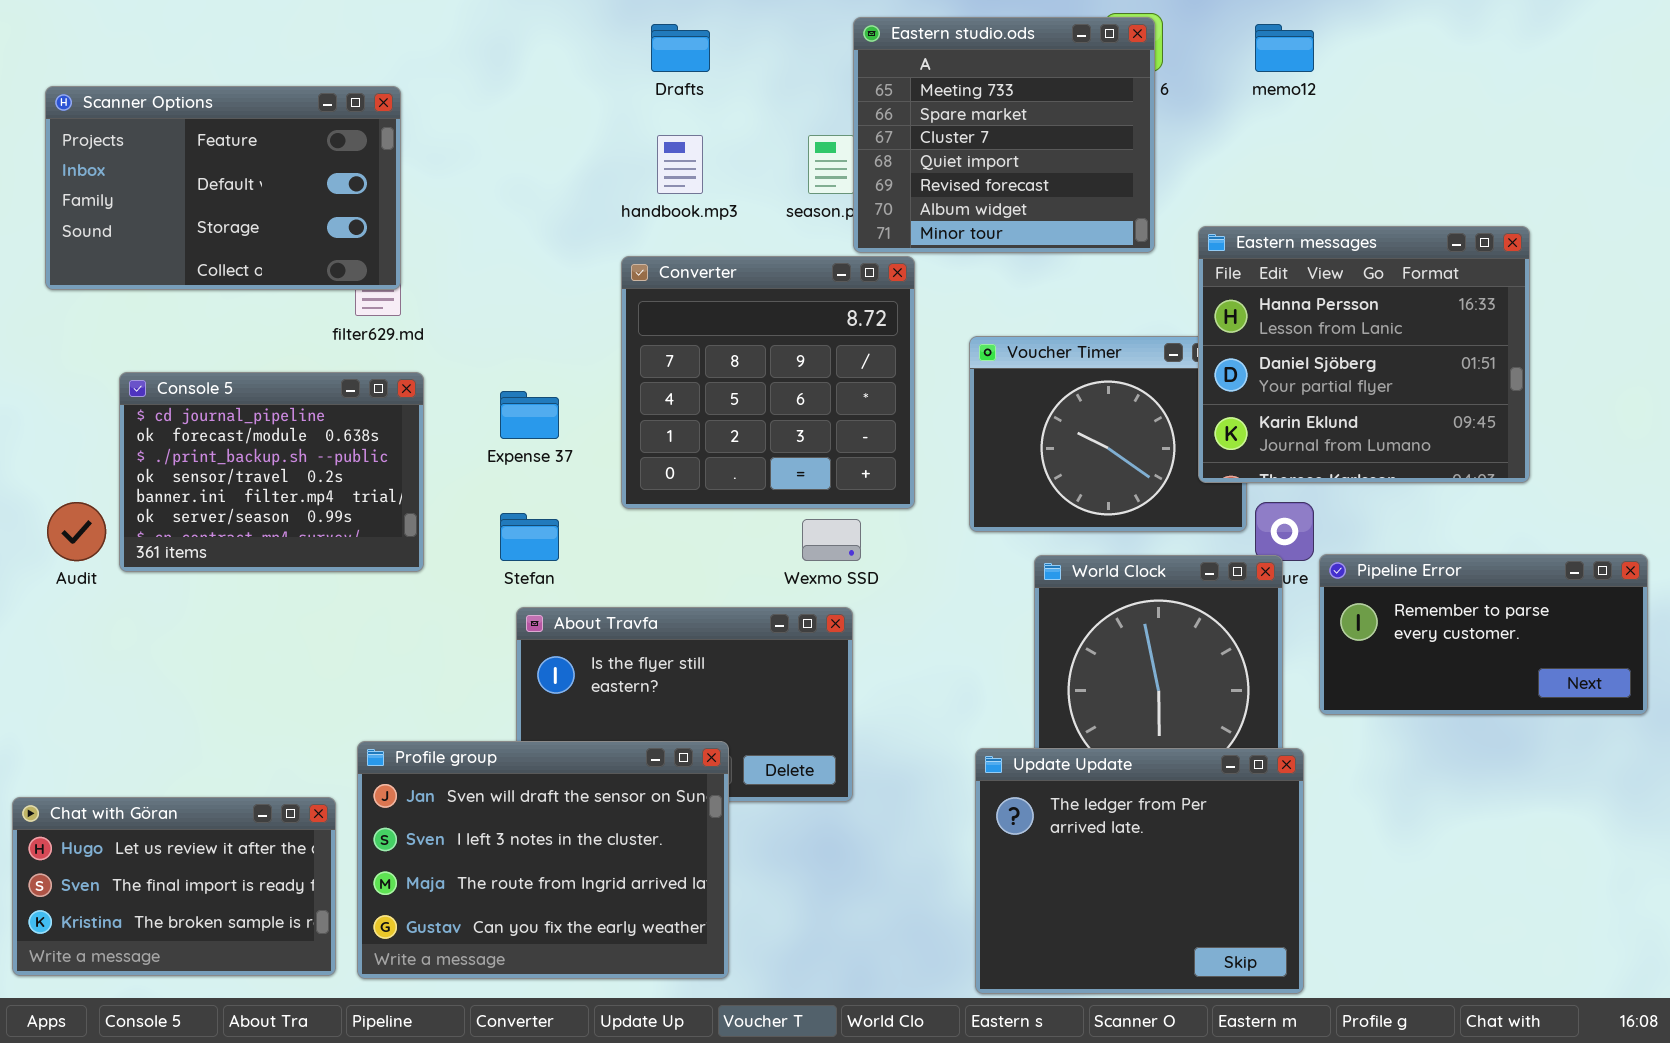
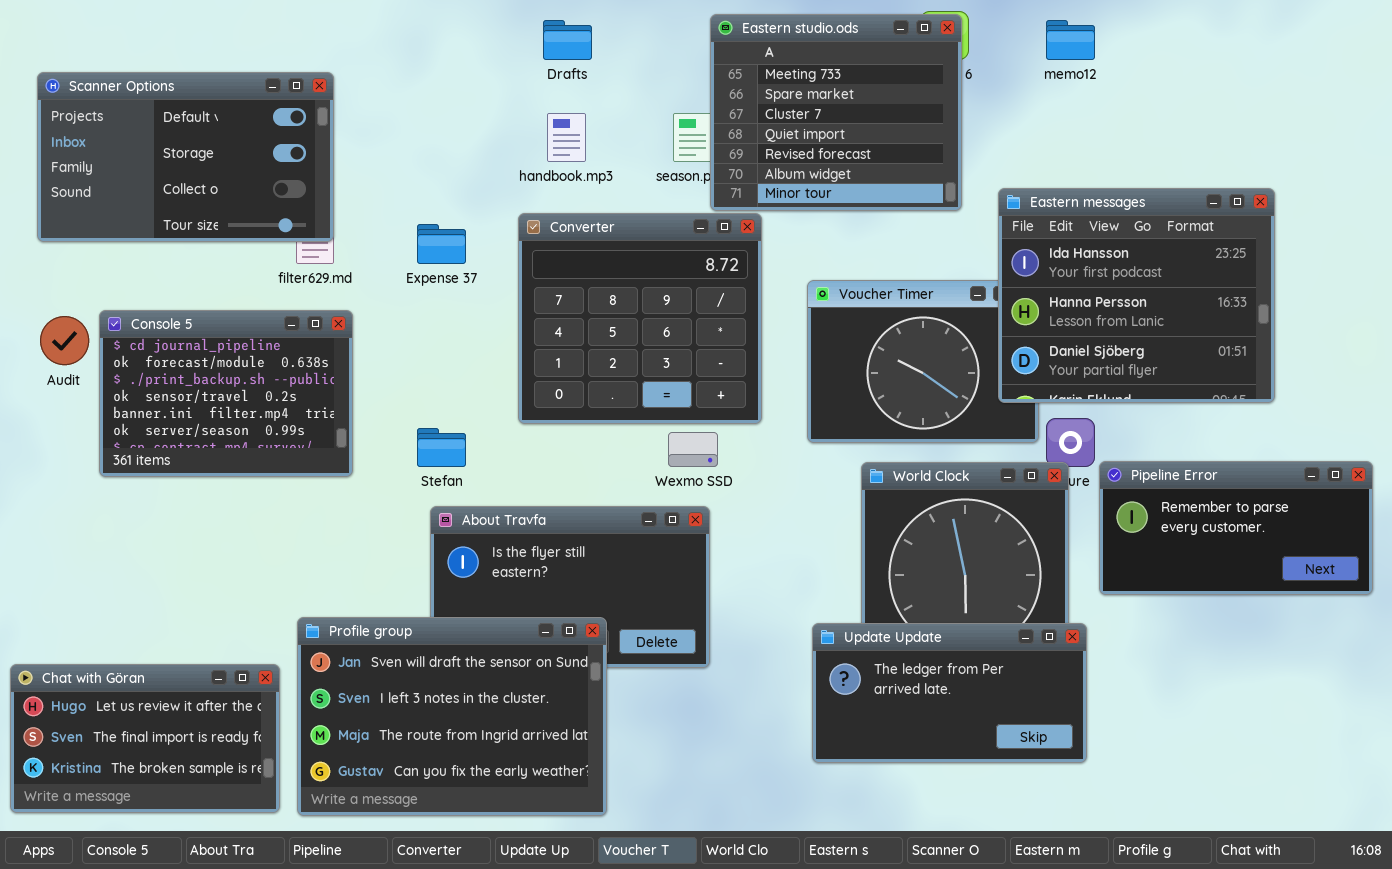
Scanner Options: [45,86,401,290] -> [37,72,334,242], scrolled down 1 row
Eastern messages: [1198,226,1530,483] -> [998,188,1275,403], scrolled up 1 row
Expense 37: [500,391,559,439] -> [417,224,466,264], moved
Audit: [47,502,106,561] -> [40,316,89,365], moved
Update Update: [975,748,1304,994] -> [812,623,1087,763], resized

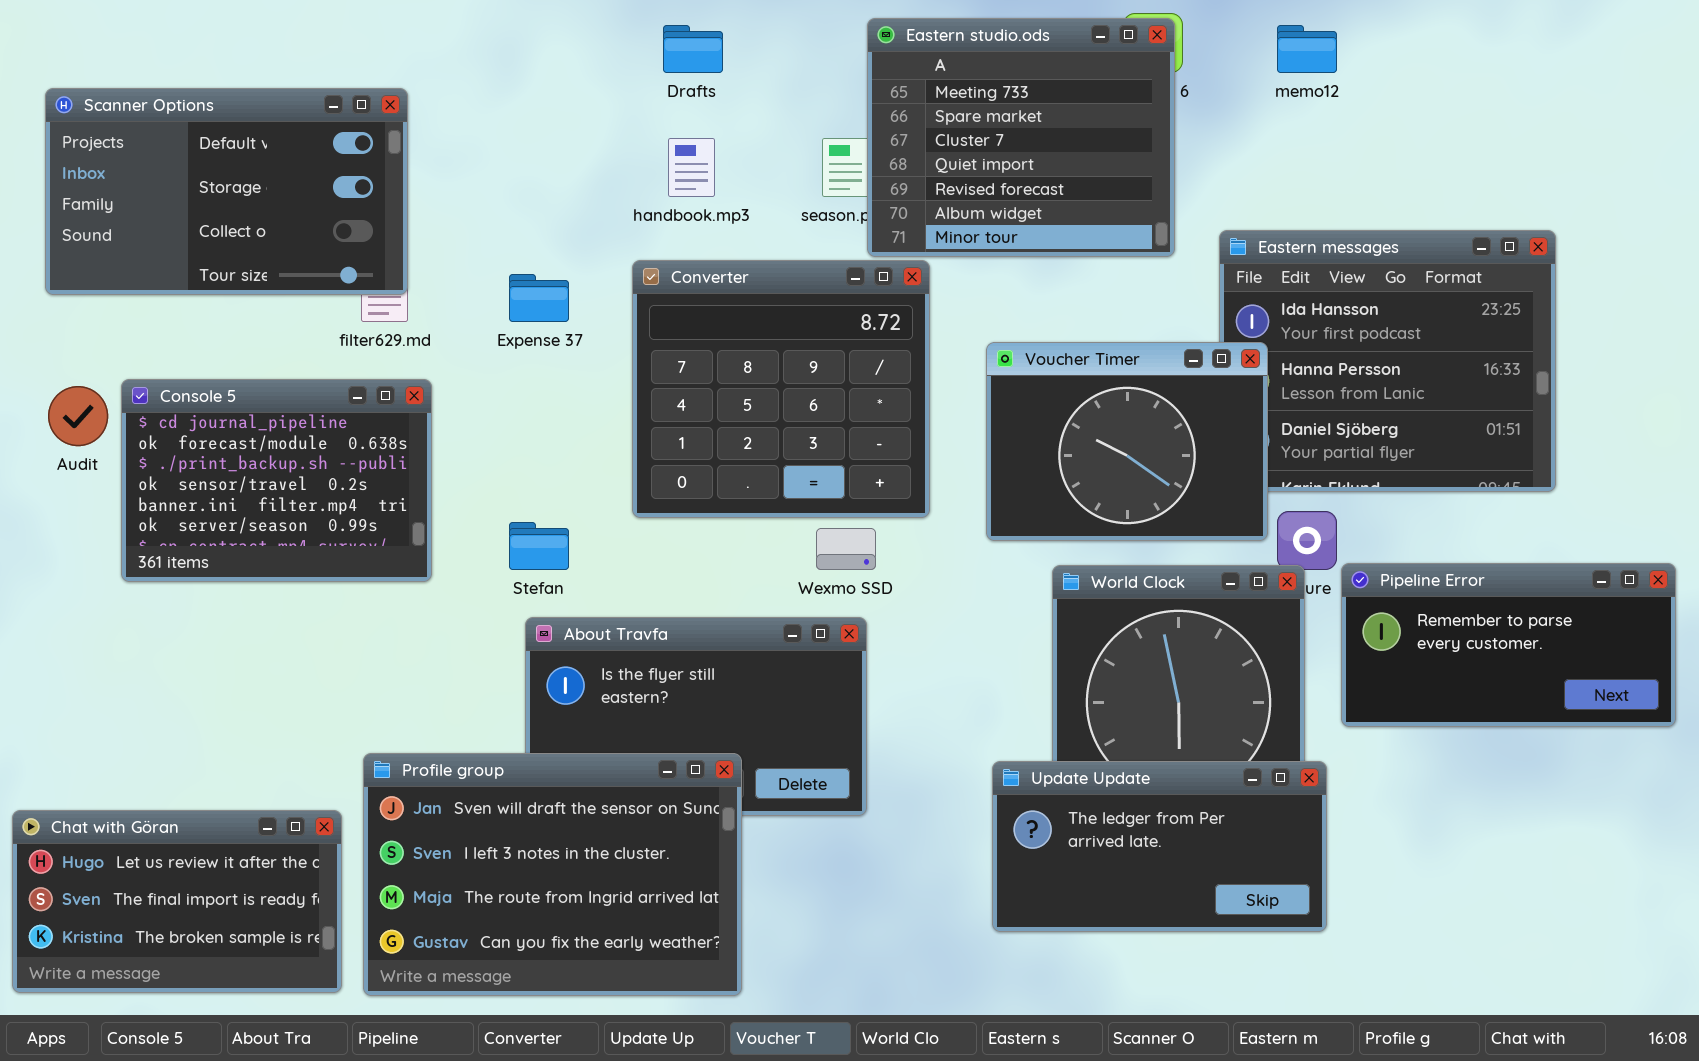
Voucher Timer: [807,280,1039,443] -> [986,342,1268,541], raised

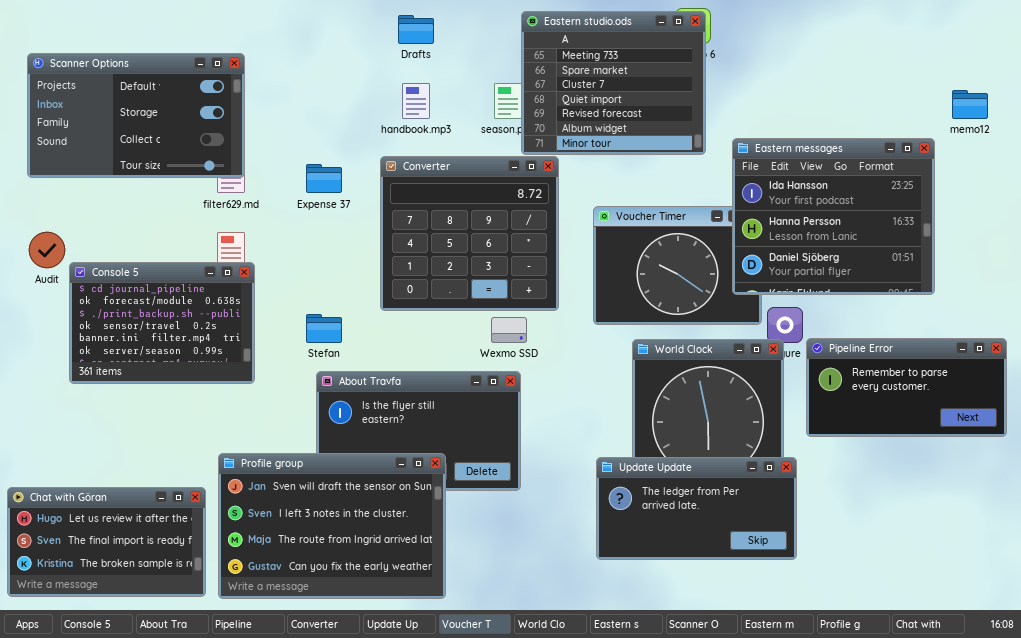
memo12: [1277,25,1337,73] -> [952,90,988,119], moved
Eastern messages: [1219,230,1556,492] -> [732,138,935,295], raised
Console 5: [121,379,432,582] -> [69,262,255,384], moved

